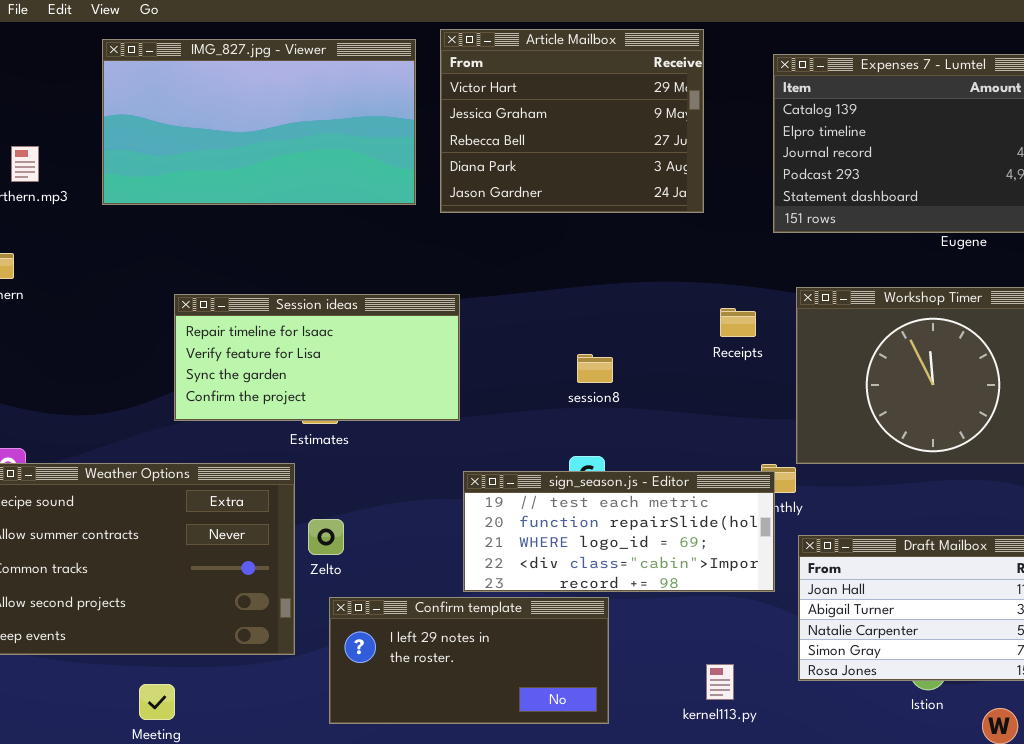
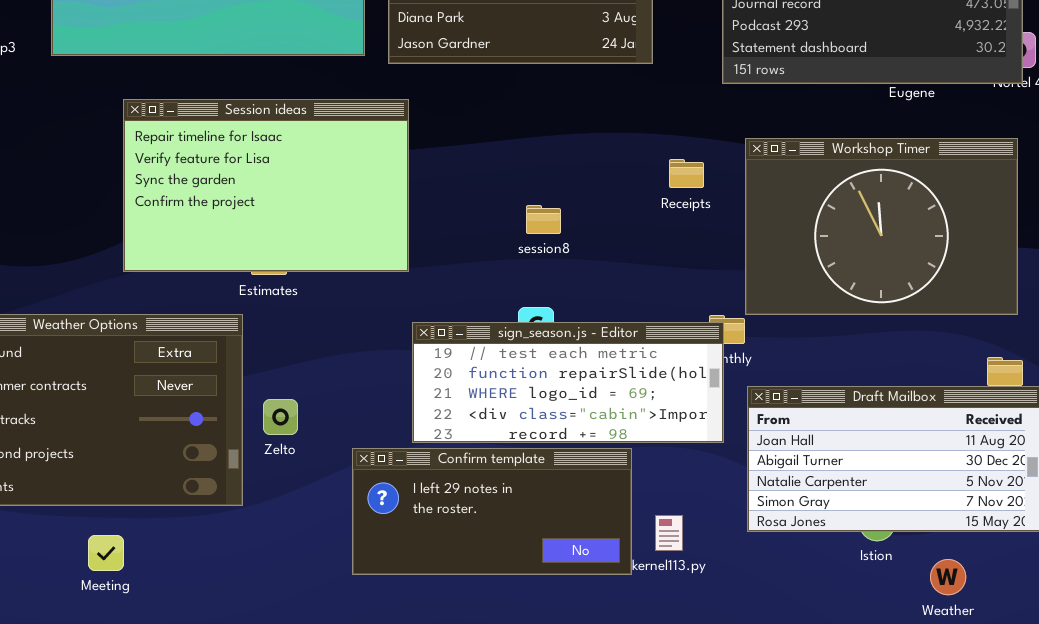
Session ideas: [174,294,460,421] -> [123,99,409,272], resized
Zelto: [308,519,344,555] -> [263,399,298,435], moved
Confirm template: [329,597,609,724] -> [352,448,632,575], moved

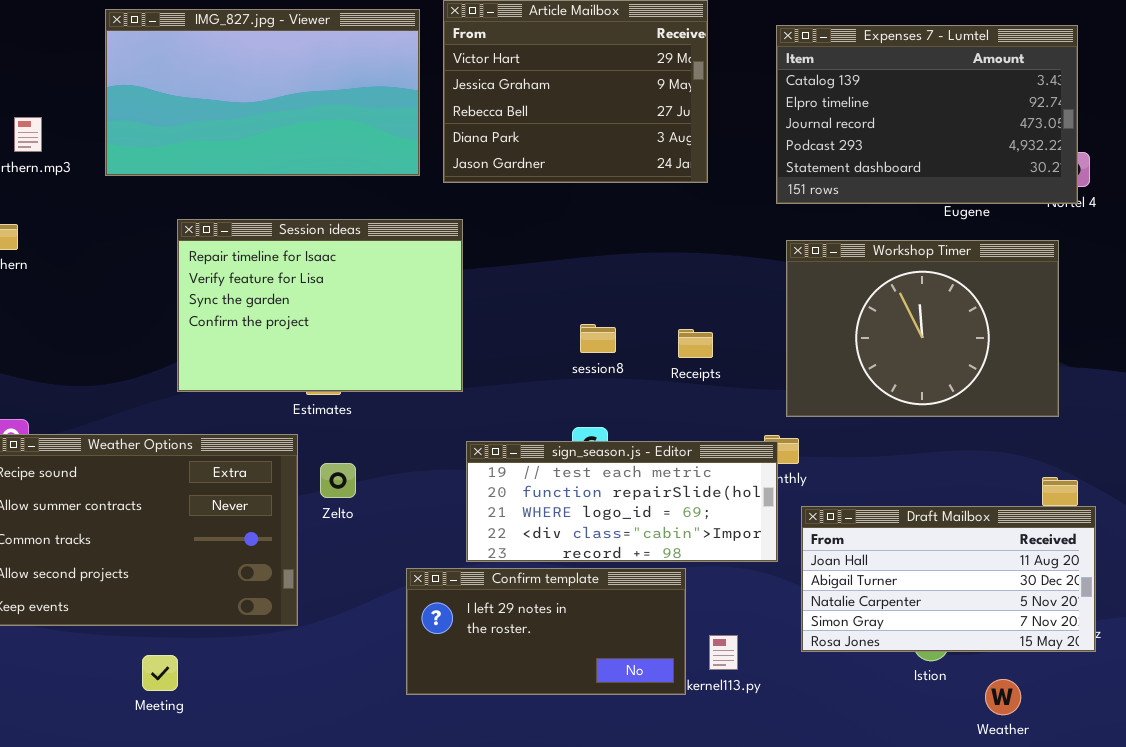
Workshop Timer: [745,138,1018,315] -> [786,240,1059,417], moved
Receipts: [669,159,704,188] -> [678,329,713,358], moved
Zelto: [263,399,298,435] -> [320,463,356,498], moved

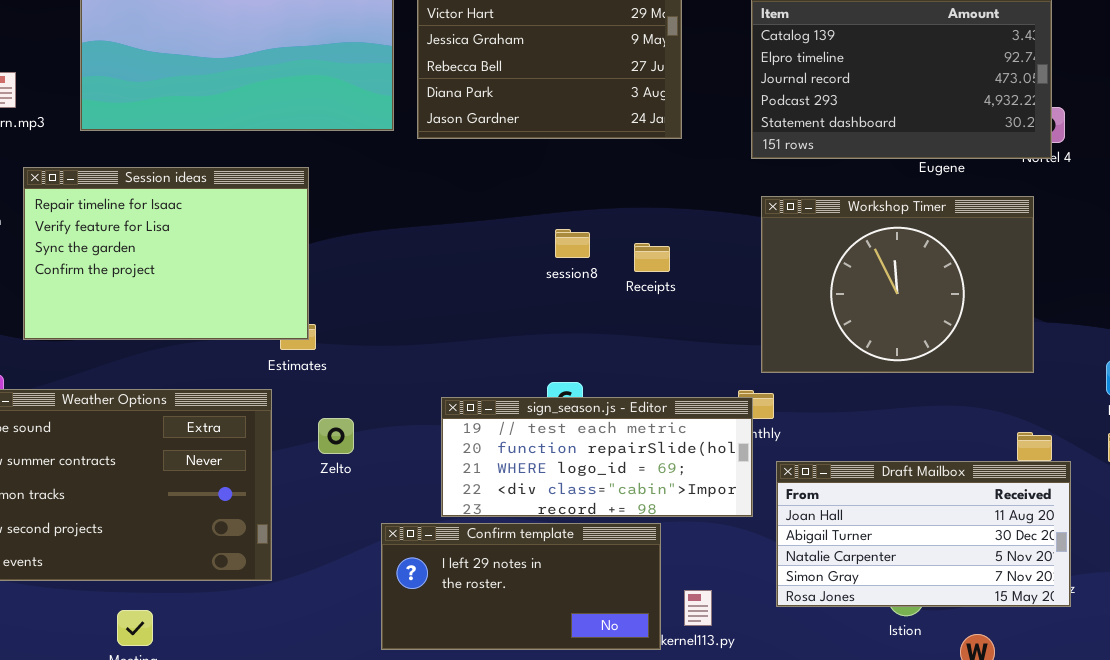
Session ideas: [177,219,463,392] -> [23,167,309,340], moved
session8: [580,324,616,353] -> [555,229,590,258], moved
Receipts: [678,329,713,358] -> [634,243,670,272], moved
Zelto: [320,463,356,498] -> [318,418,354,454], moved

